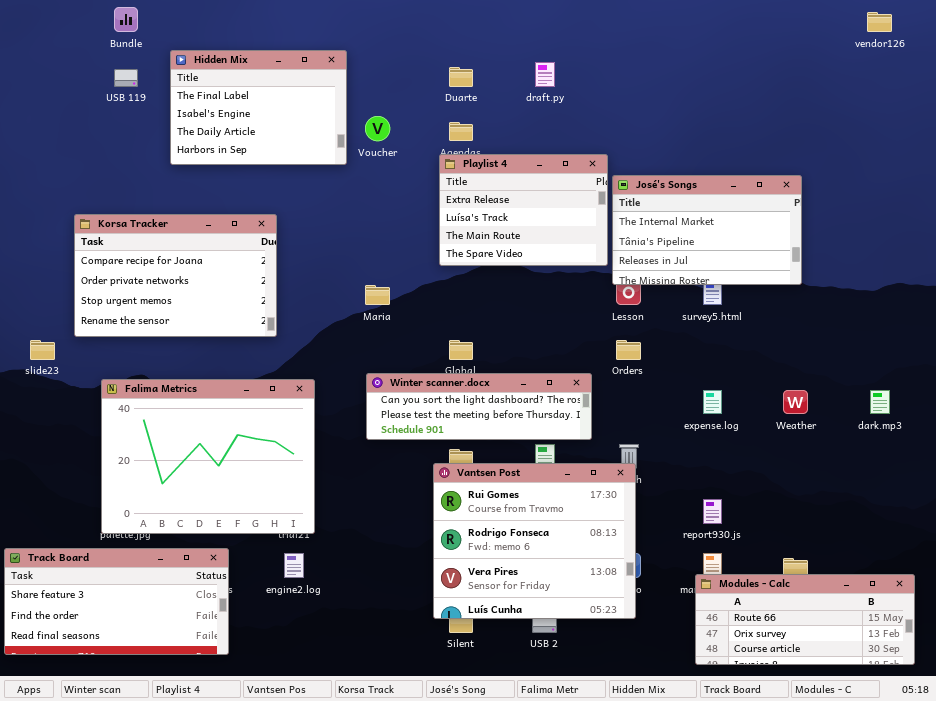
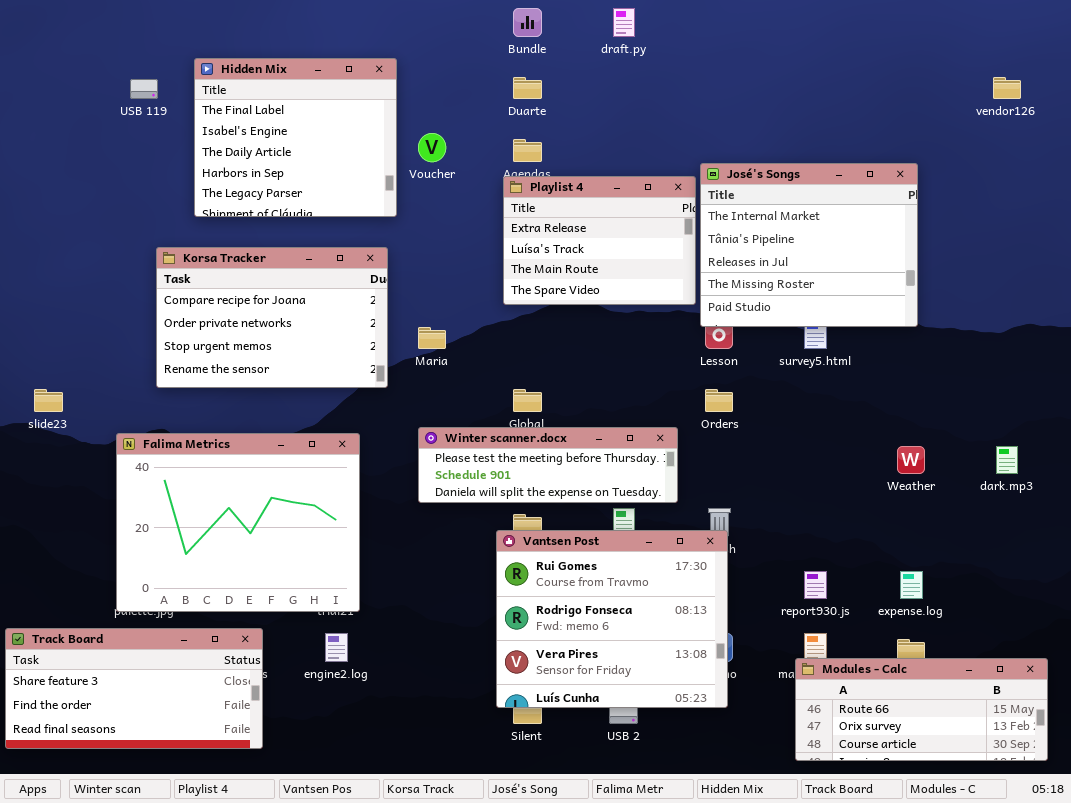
Bundle: [114,7,138,32] -> [513,8,542,37], moved
vendor126: [867,12,892,32] -> [993,77,1021,99], moved
Hidden Mix: [170,50,347,165] -> [194,58,397,217], resized
draft.py: [535,62,555,87] -> [613,8,635,37], moved
José's Songs: [612,175,802,285] -> [700,163,918,327], resized
Korsa Tracker: [74,214,277,337] -> [156,247,388,388], moved
Winter scanner.docx: [366,373,592,440] -> [418,427,678,503], scrolled down 1 row
expense.log: [703,390,722,414] -> [900,571,923,599], moved

